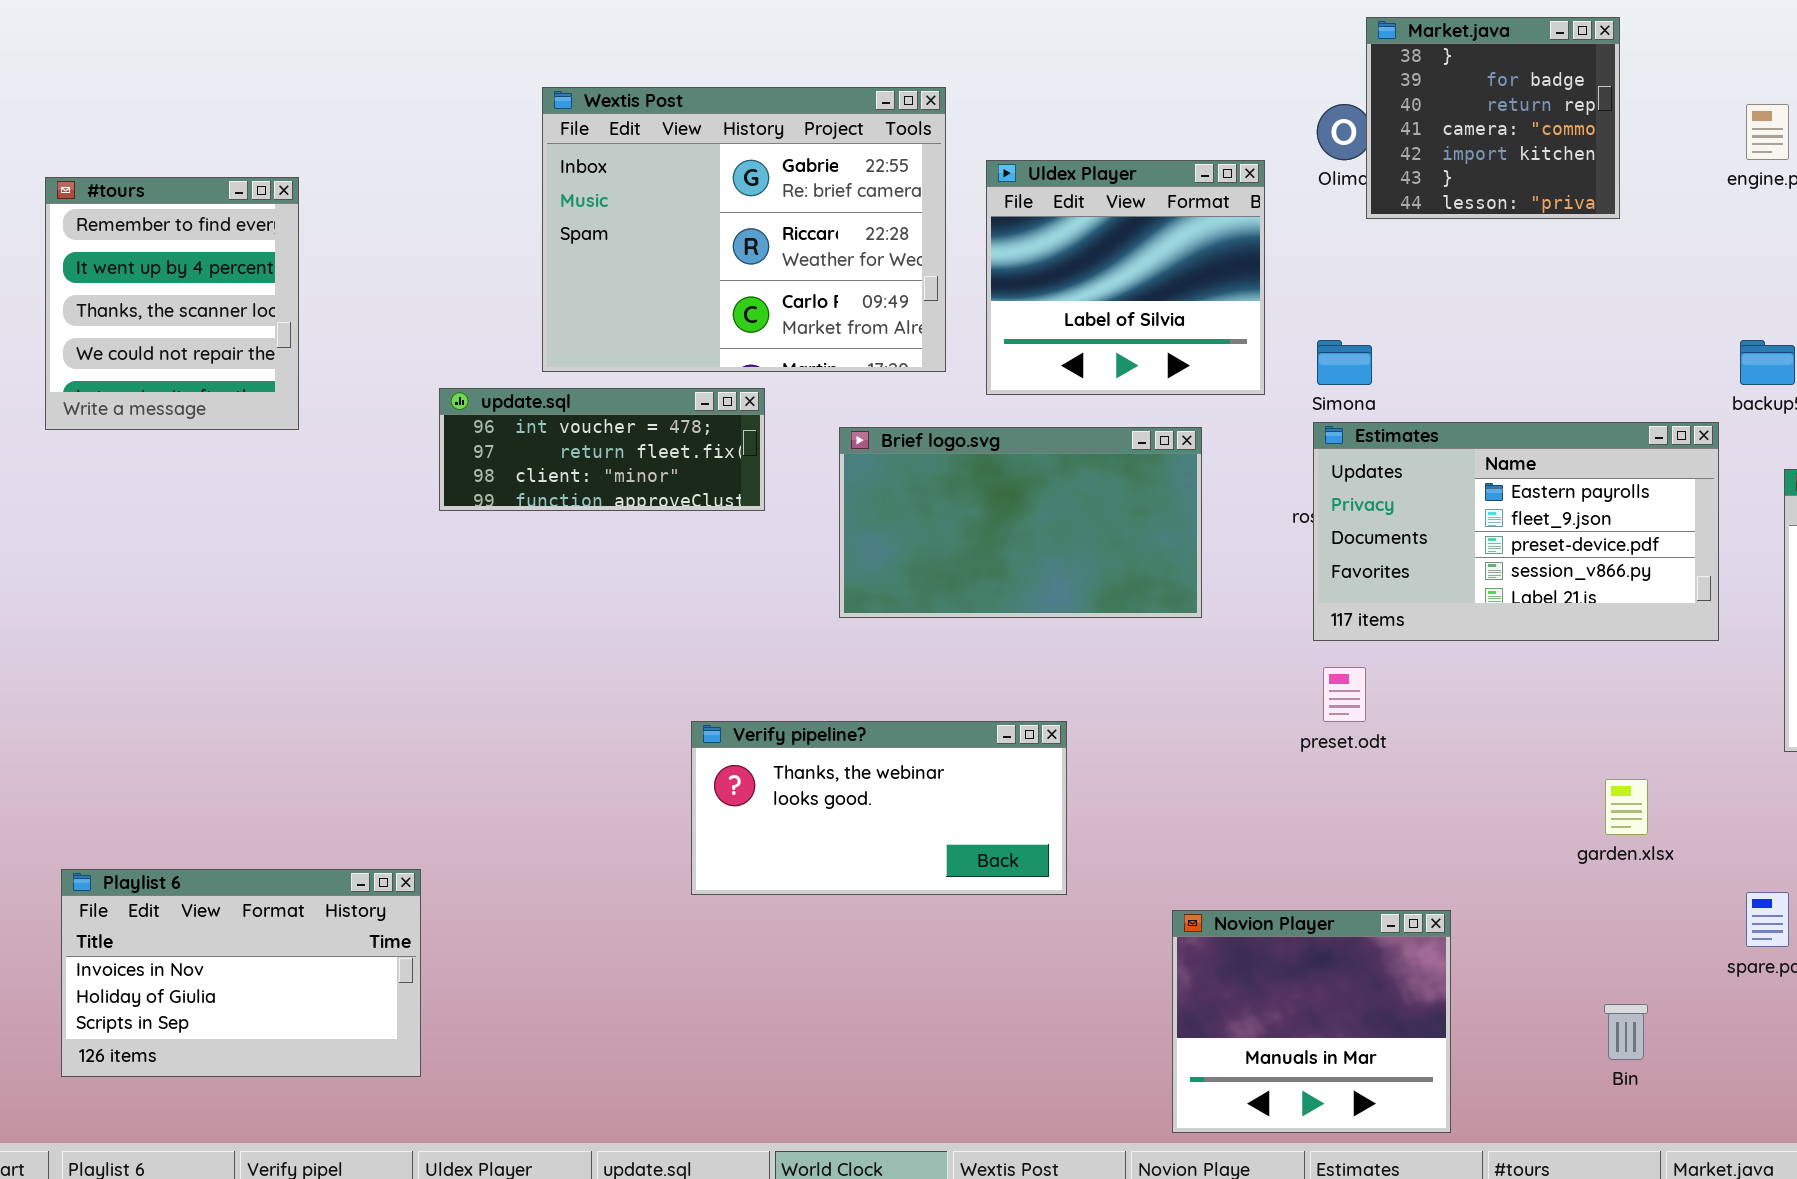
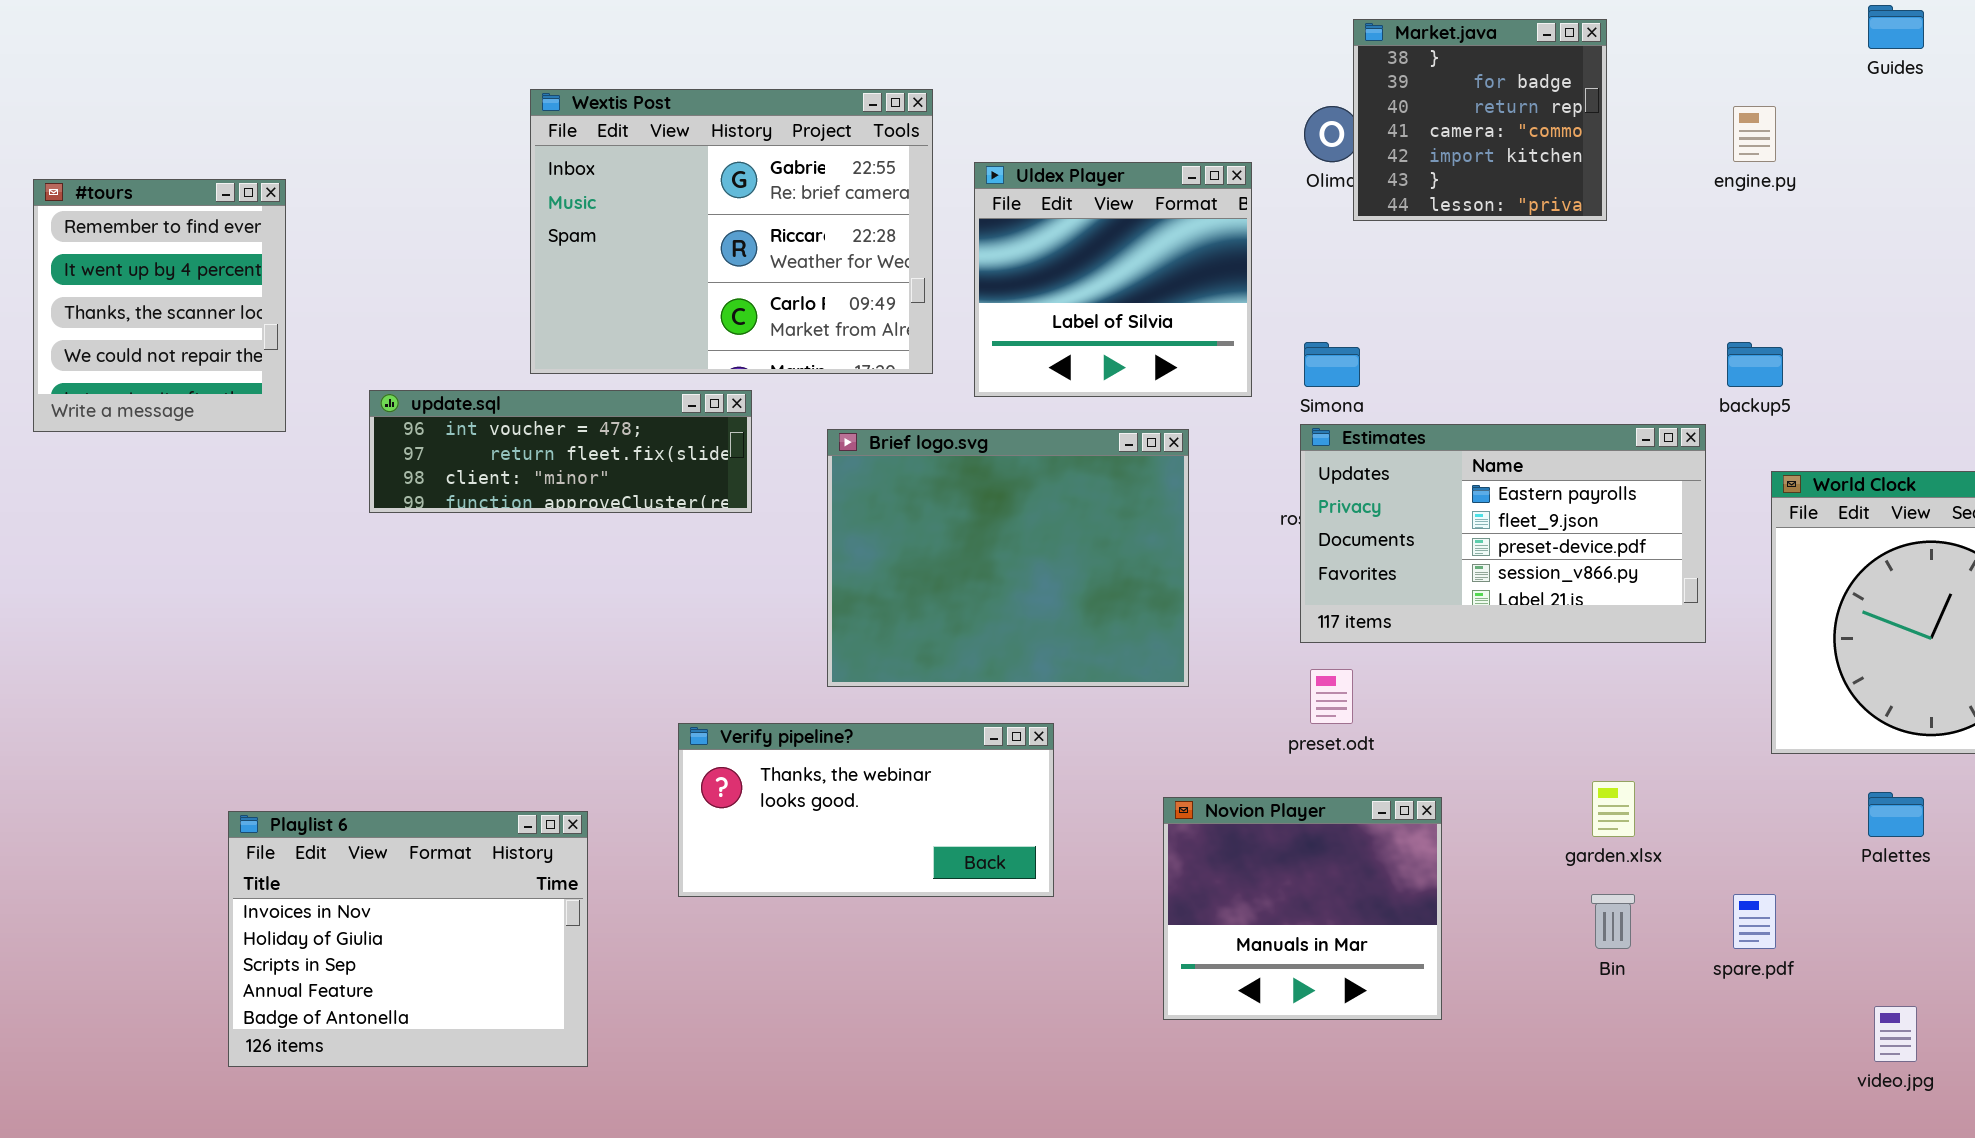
update.sql: [439,388,765,511] -> [369,390,752,513], resized
Brief logo.svg: [839,427,1202,618] -> [827,429,1189,687], resized
Playlist 6: [61,869,421,1077] -> [228,811,588,1067], moved, resized
Novion Player: [1172,910,1451,1133] -> [1163,797,1442,1020], moved
Bin: [1604,1004,1648,1060] -> [1591,894,1635,949], moved

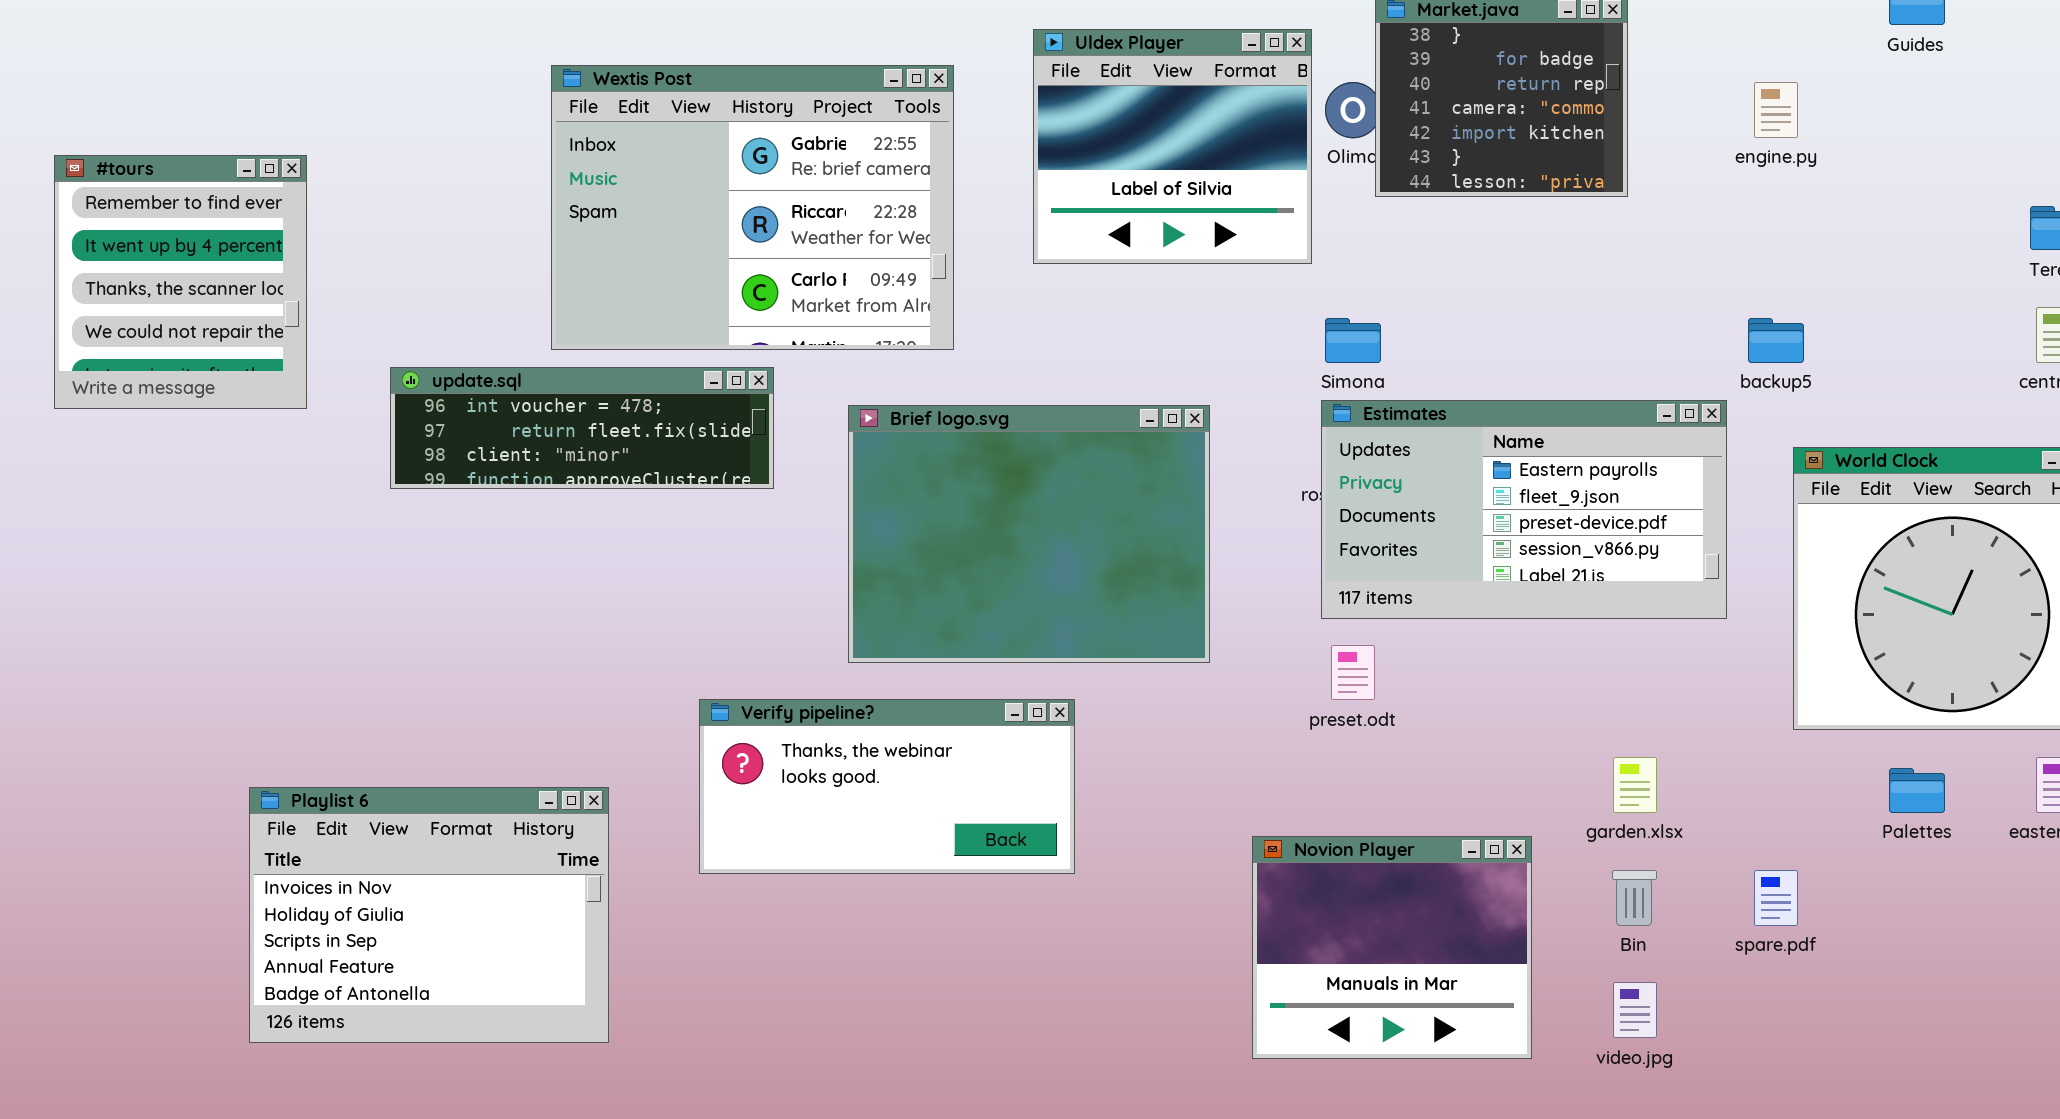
Uldex Player: [974,162,1252,397] -> [1033,29,1312,264], moved
Novion Player: [1163,797,1442,1020] -> [1252,836,1532,1059], moved
video.jpg: [1874,1006,1917,1062] -> [1613,982,1657,1038], moved

